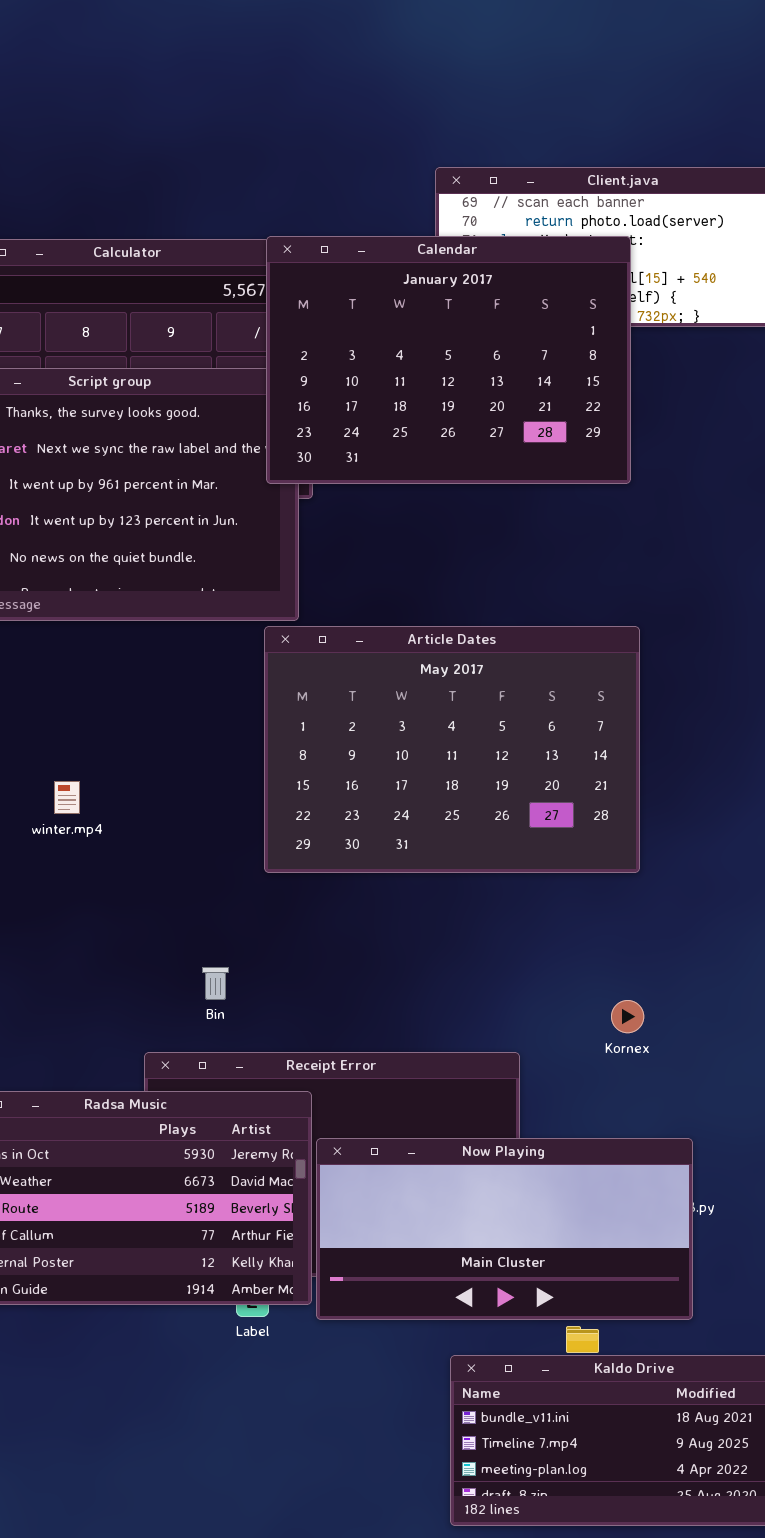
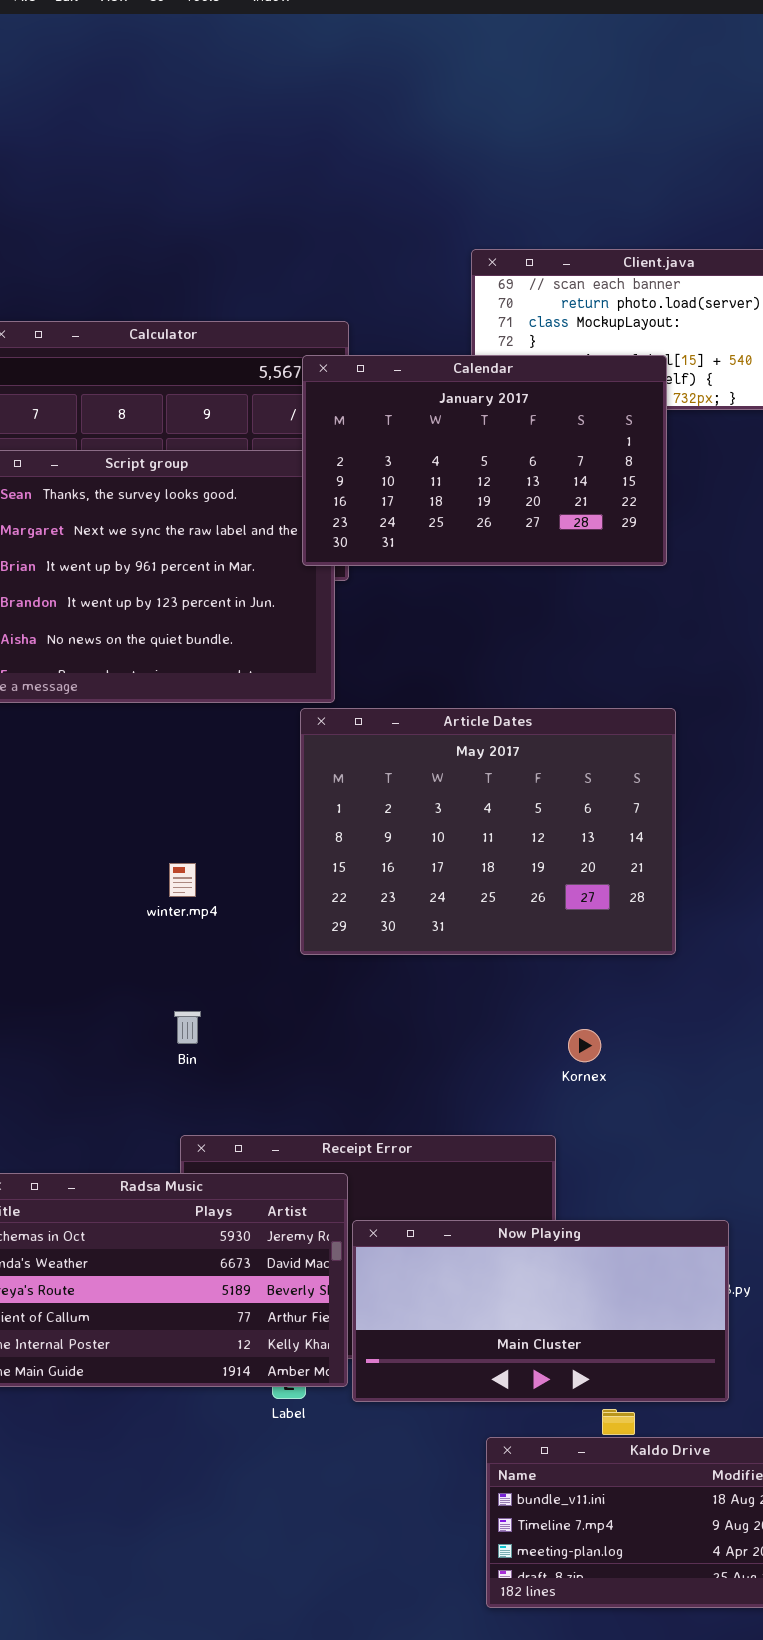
Calendar: [266,236,631,484] -> [302,355,667,566], resized
winter.mp4: [54,781,80,814] -> [169,863,196,897], moved
Bin: [202,967,229,1000] -> [174,1011,201,1044], moved
Kornex: [611,1000,644,1033] -> [568,1029,601,1062], moved

